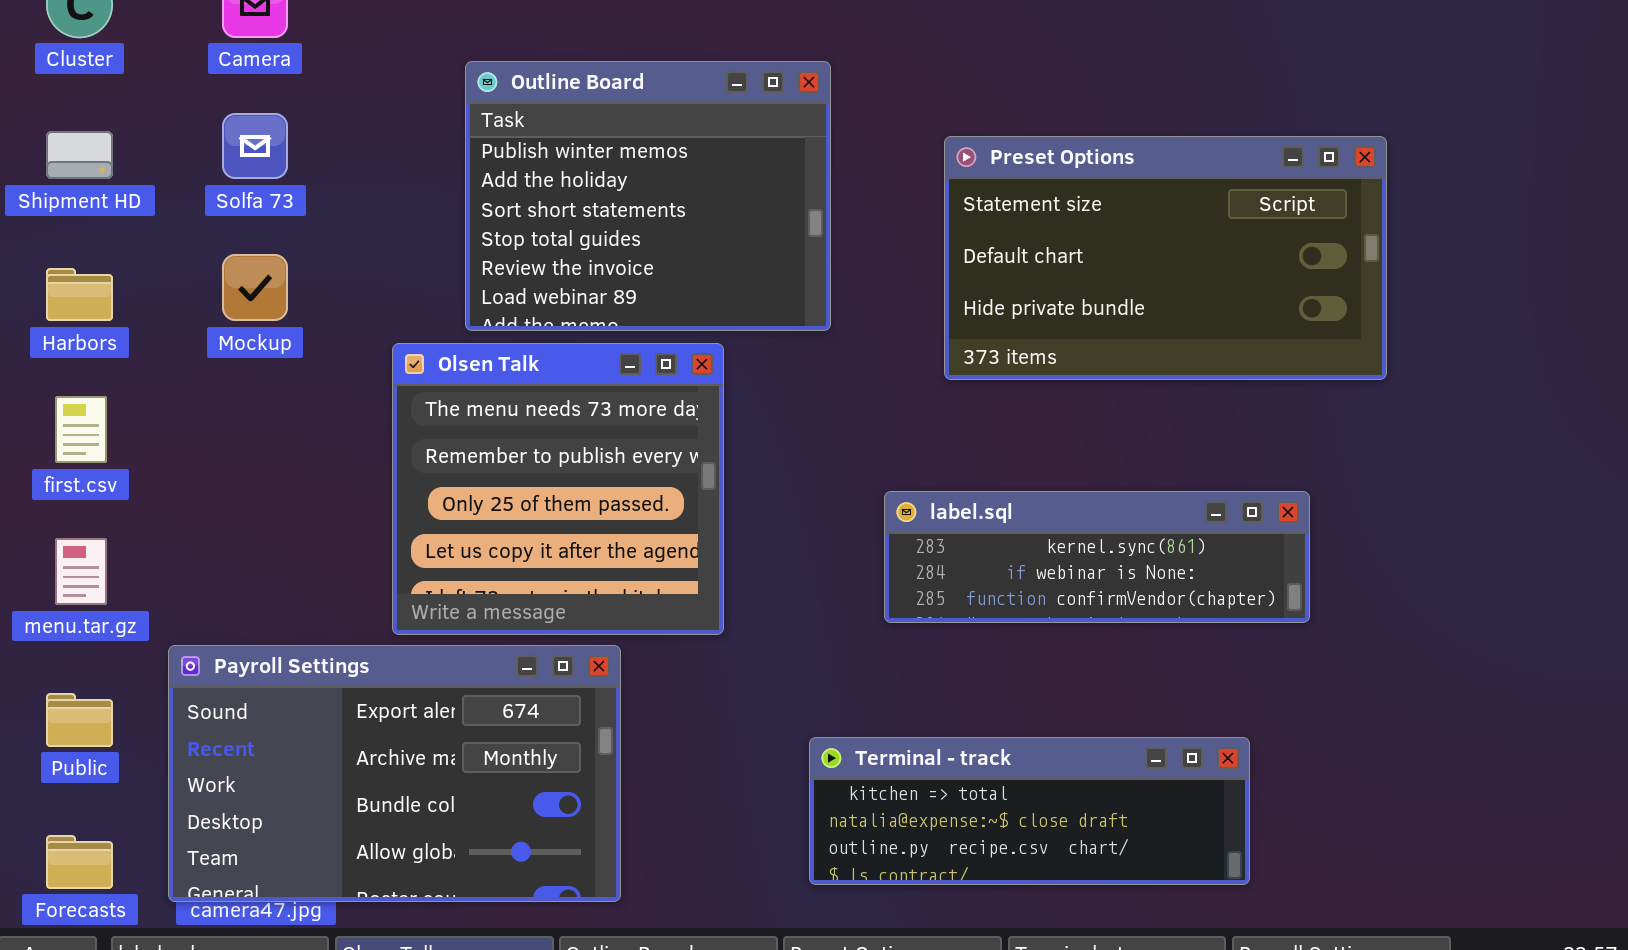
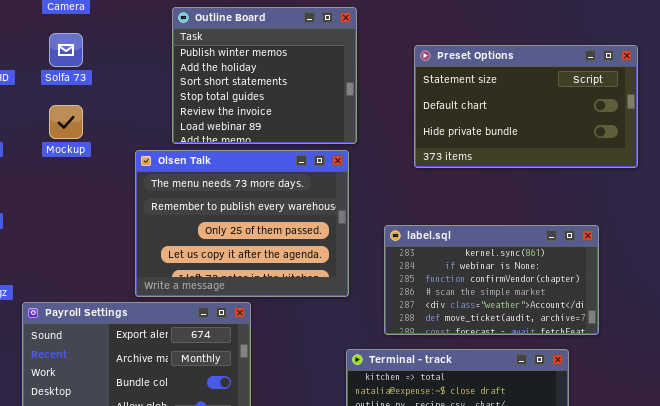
Olsen Talk: [392,343,724,635] -> [135,150,349,297], resized
label.sql: [884,491,1310,623] -> [384,225,599,335], resized

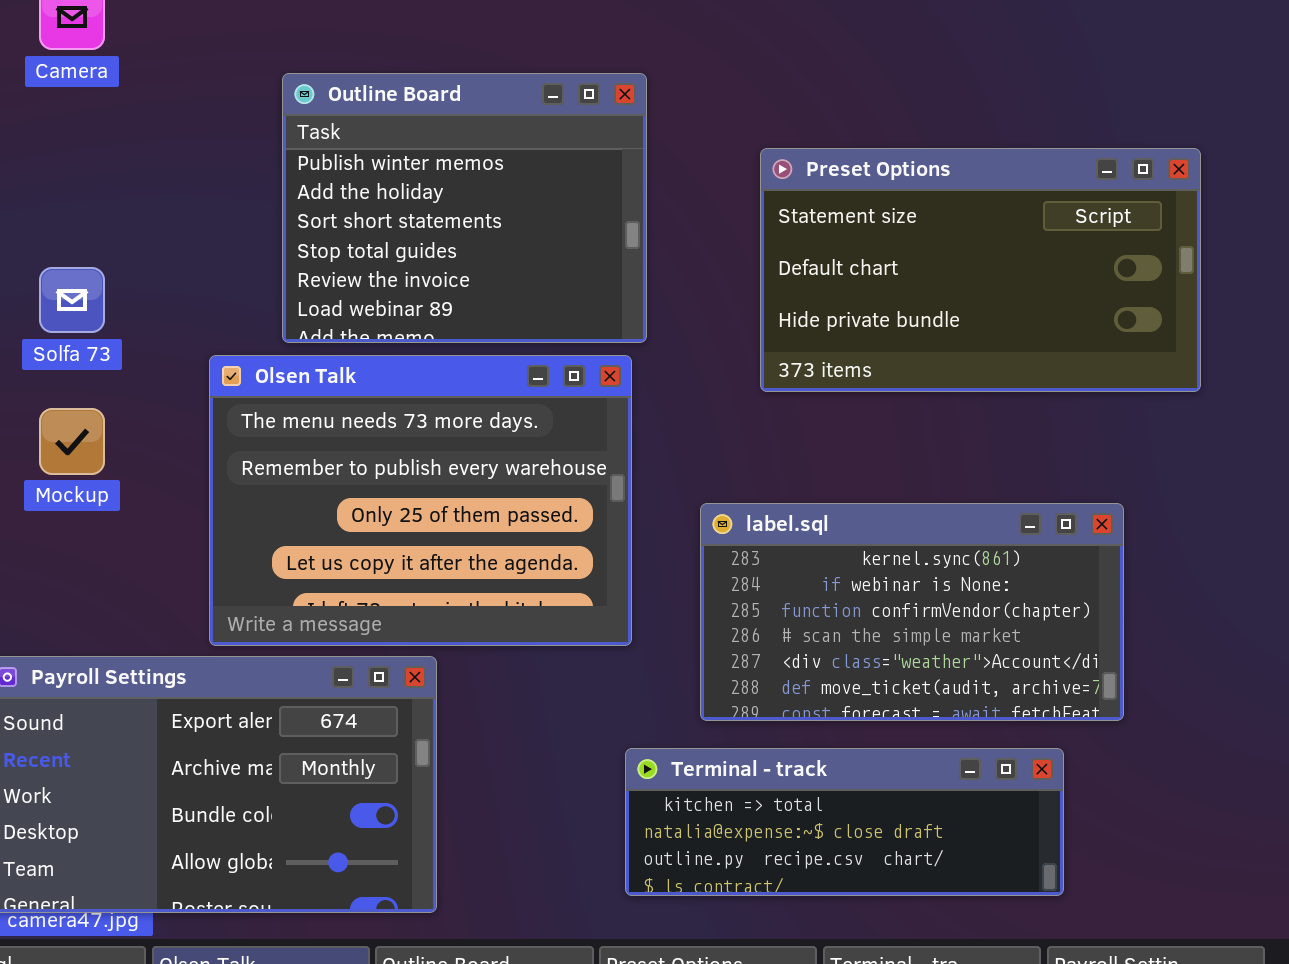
Solfa 73: [49,33,83,67] -> [39,267,105,333], moved
Mockup: [49,105,83,139] -> [39,408,105,475], moved

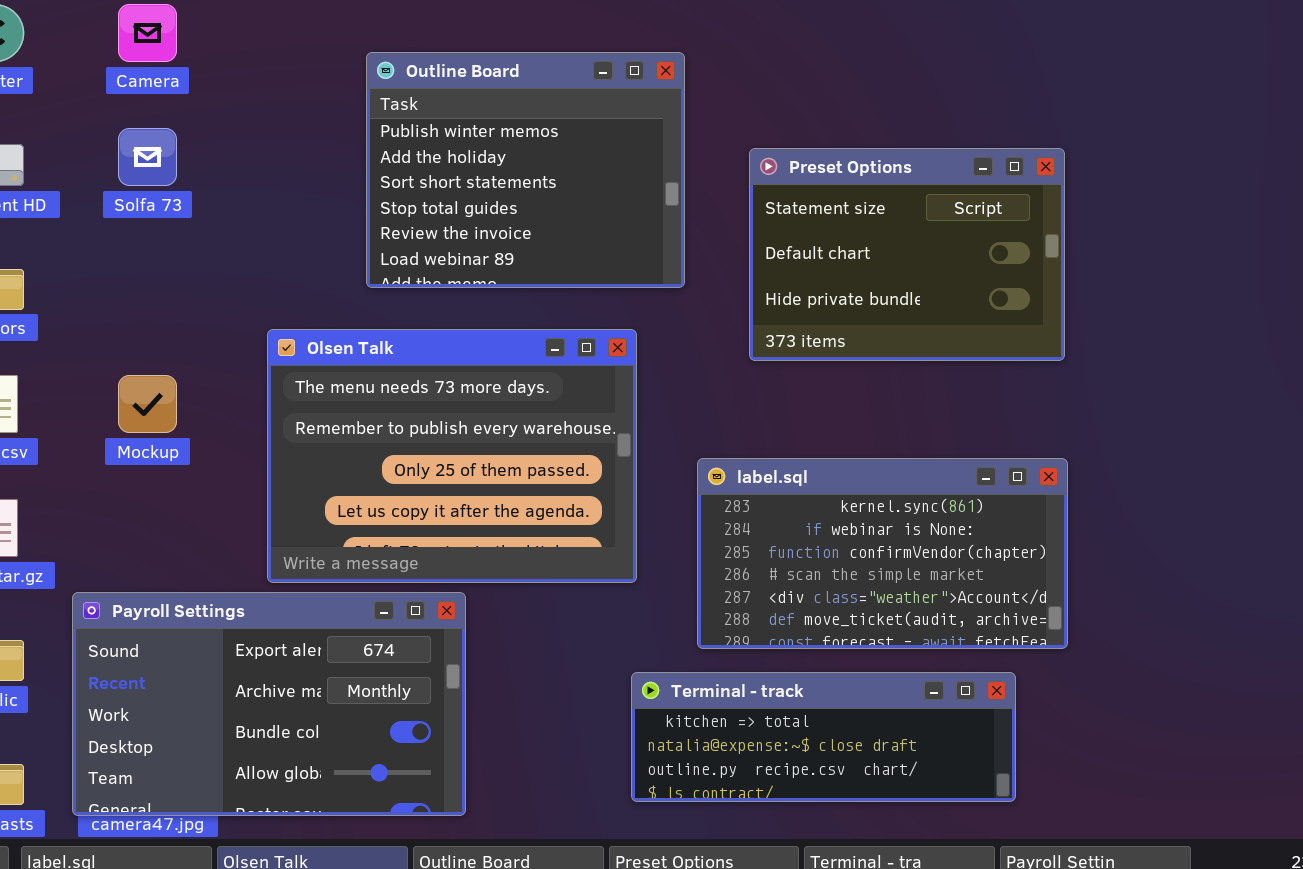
Outline Board: [282,73,647,343] -> [366,52,685,288], moved
Preset Options: [760,148,1201,392] -> [749,148,1065,361], resized
Solfa 73: [39,267,105,333] -> [118,128,177,186], moved

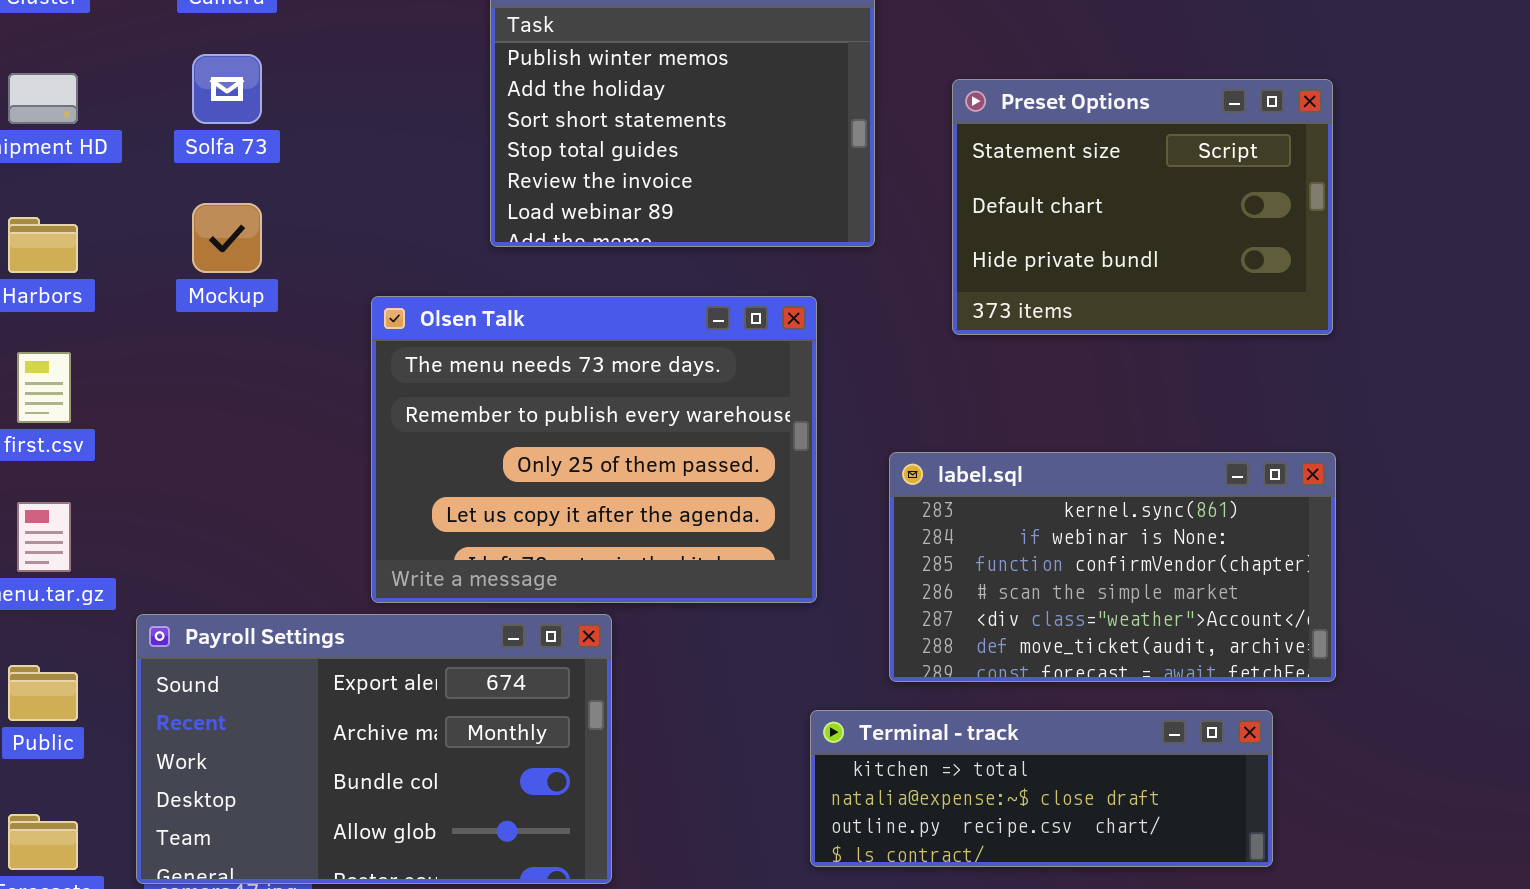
Mockup: [118,375,177,433] -> [192,203,262,273], moved

